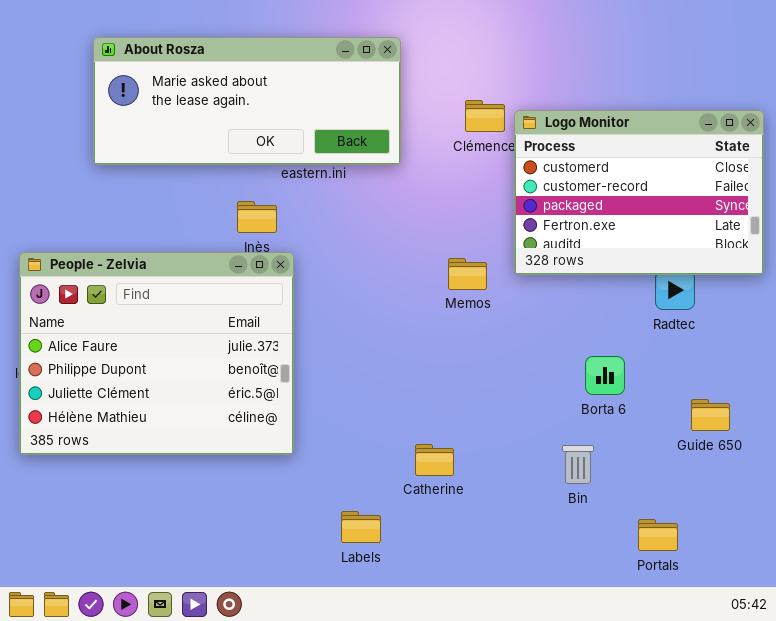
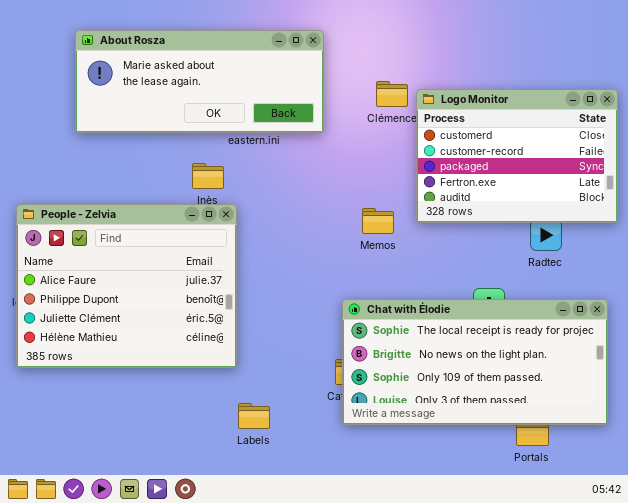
Chat with Élodie: none -> [342,299,608,425], opened
Labels: [341,511,381,543] -> [238,403,270,429], moved

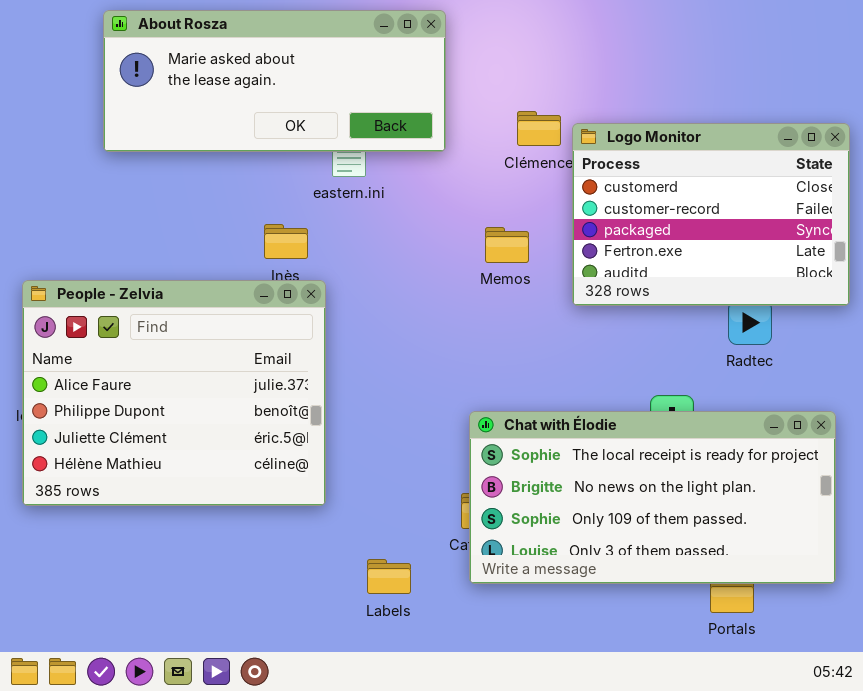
About Rosza: [75,30,324,133] -> [103,10,446,152], moved
Memos: [362,208,394,234] -> [485,227,529,263], moved
Labels: [238,403,270,429] -> [367,559,411,594], moved

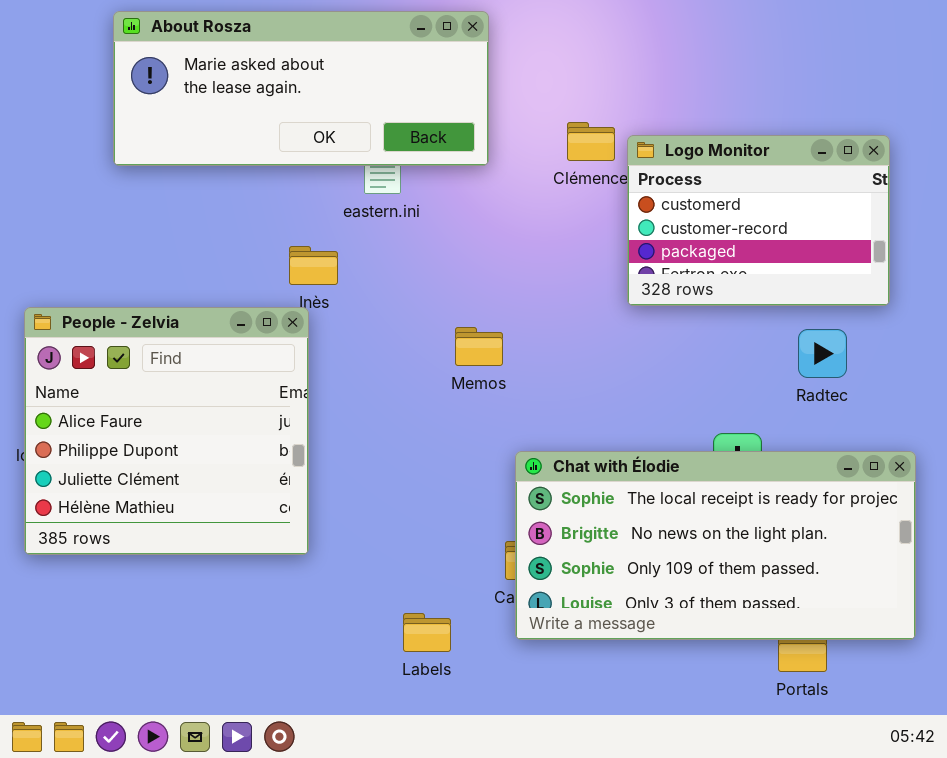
Logo Monitor: [572,123,850,306] -> [627,135,890,306], resized
Memos: [485,227,529,263] -> [455,327,503,366], moved
People - Zelvia: [22,280,326,506] -> [24,307,309,555], resized

